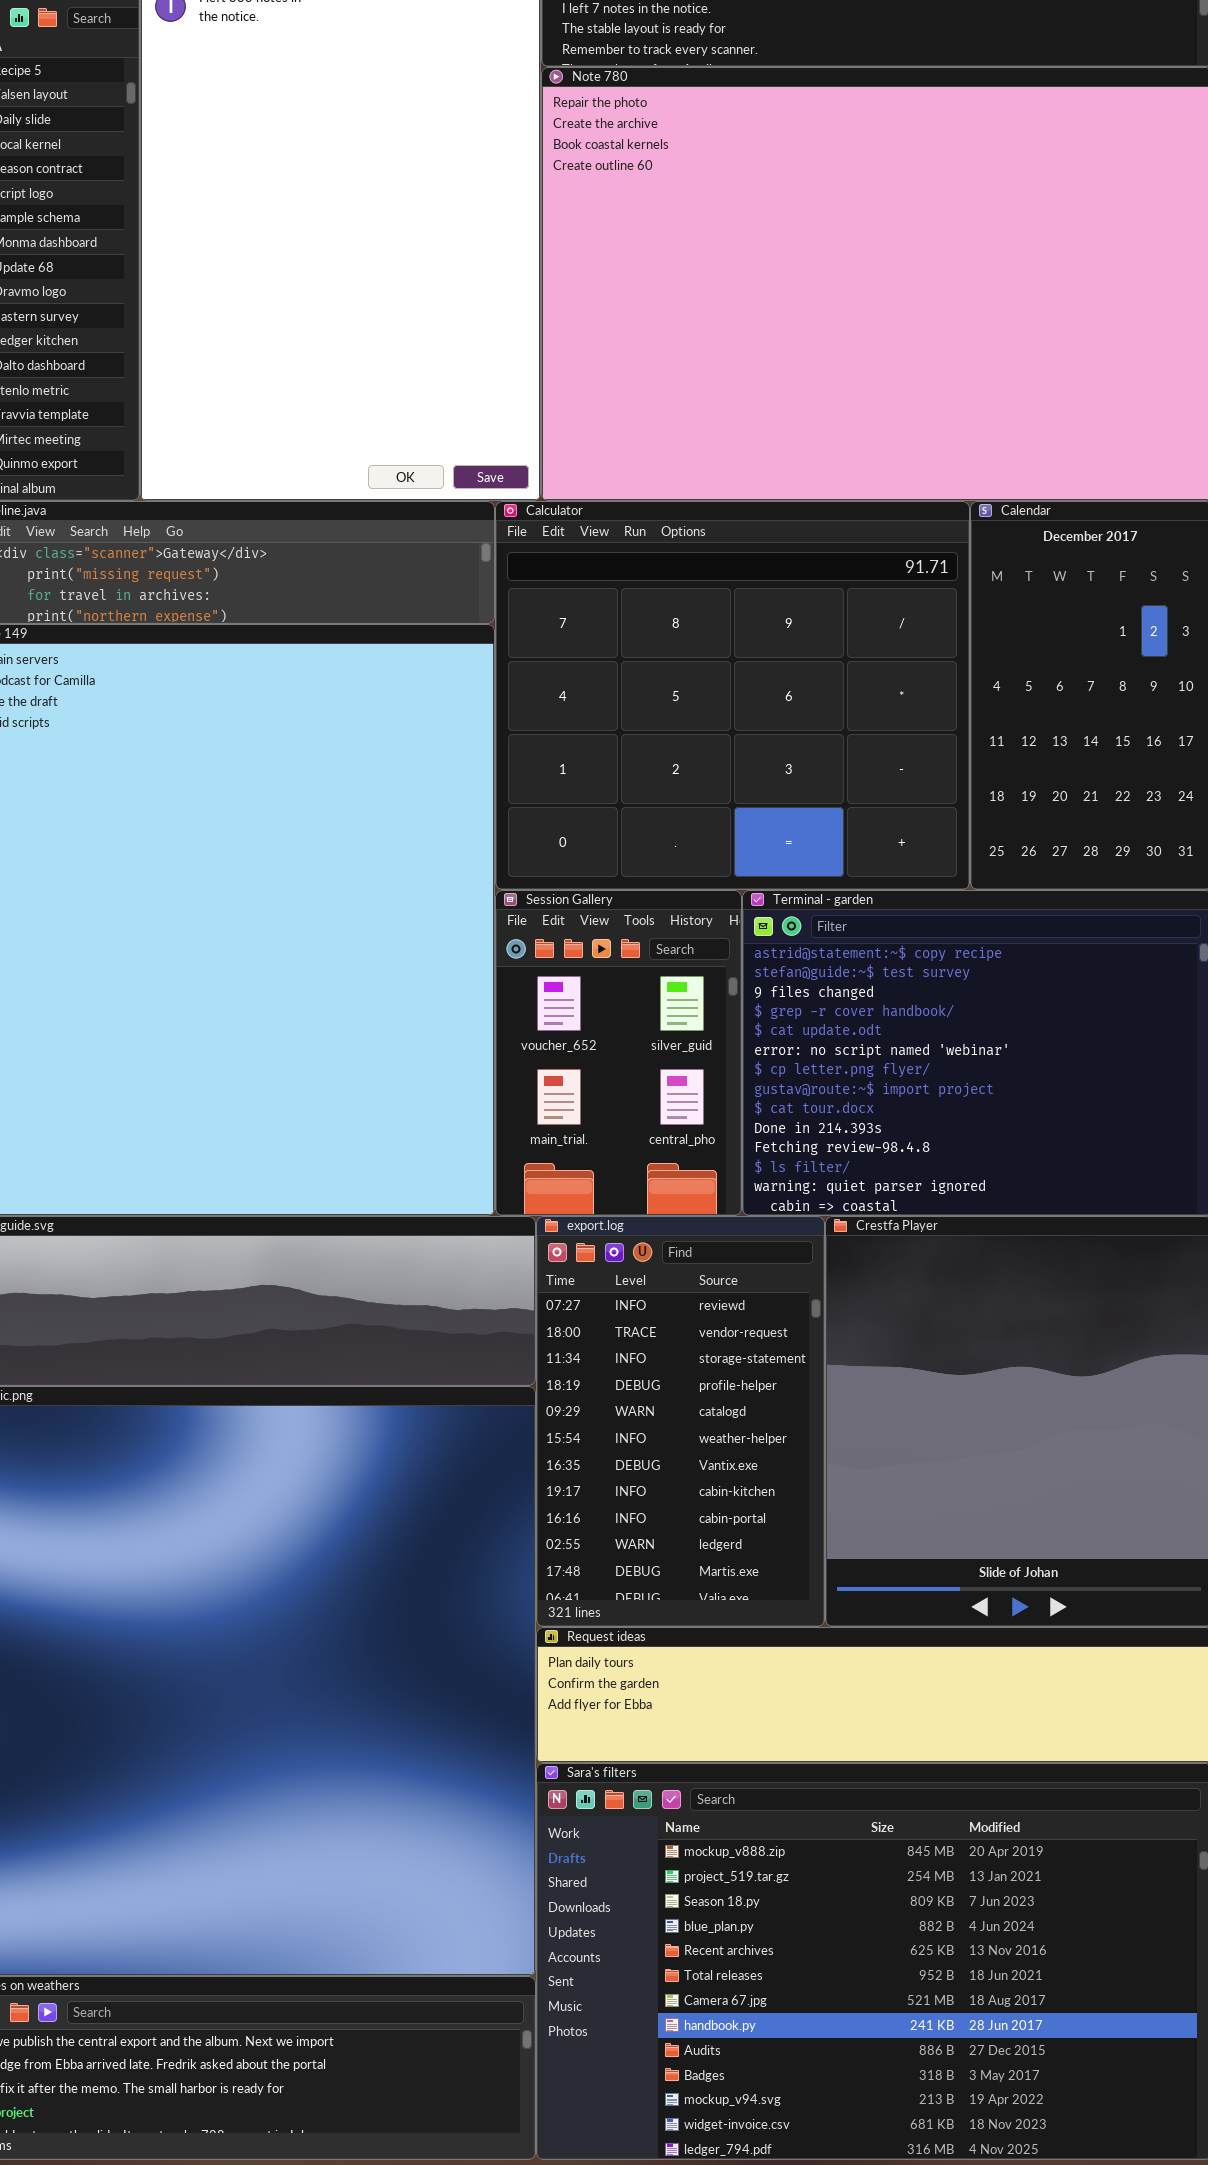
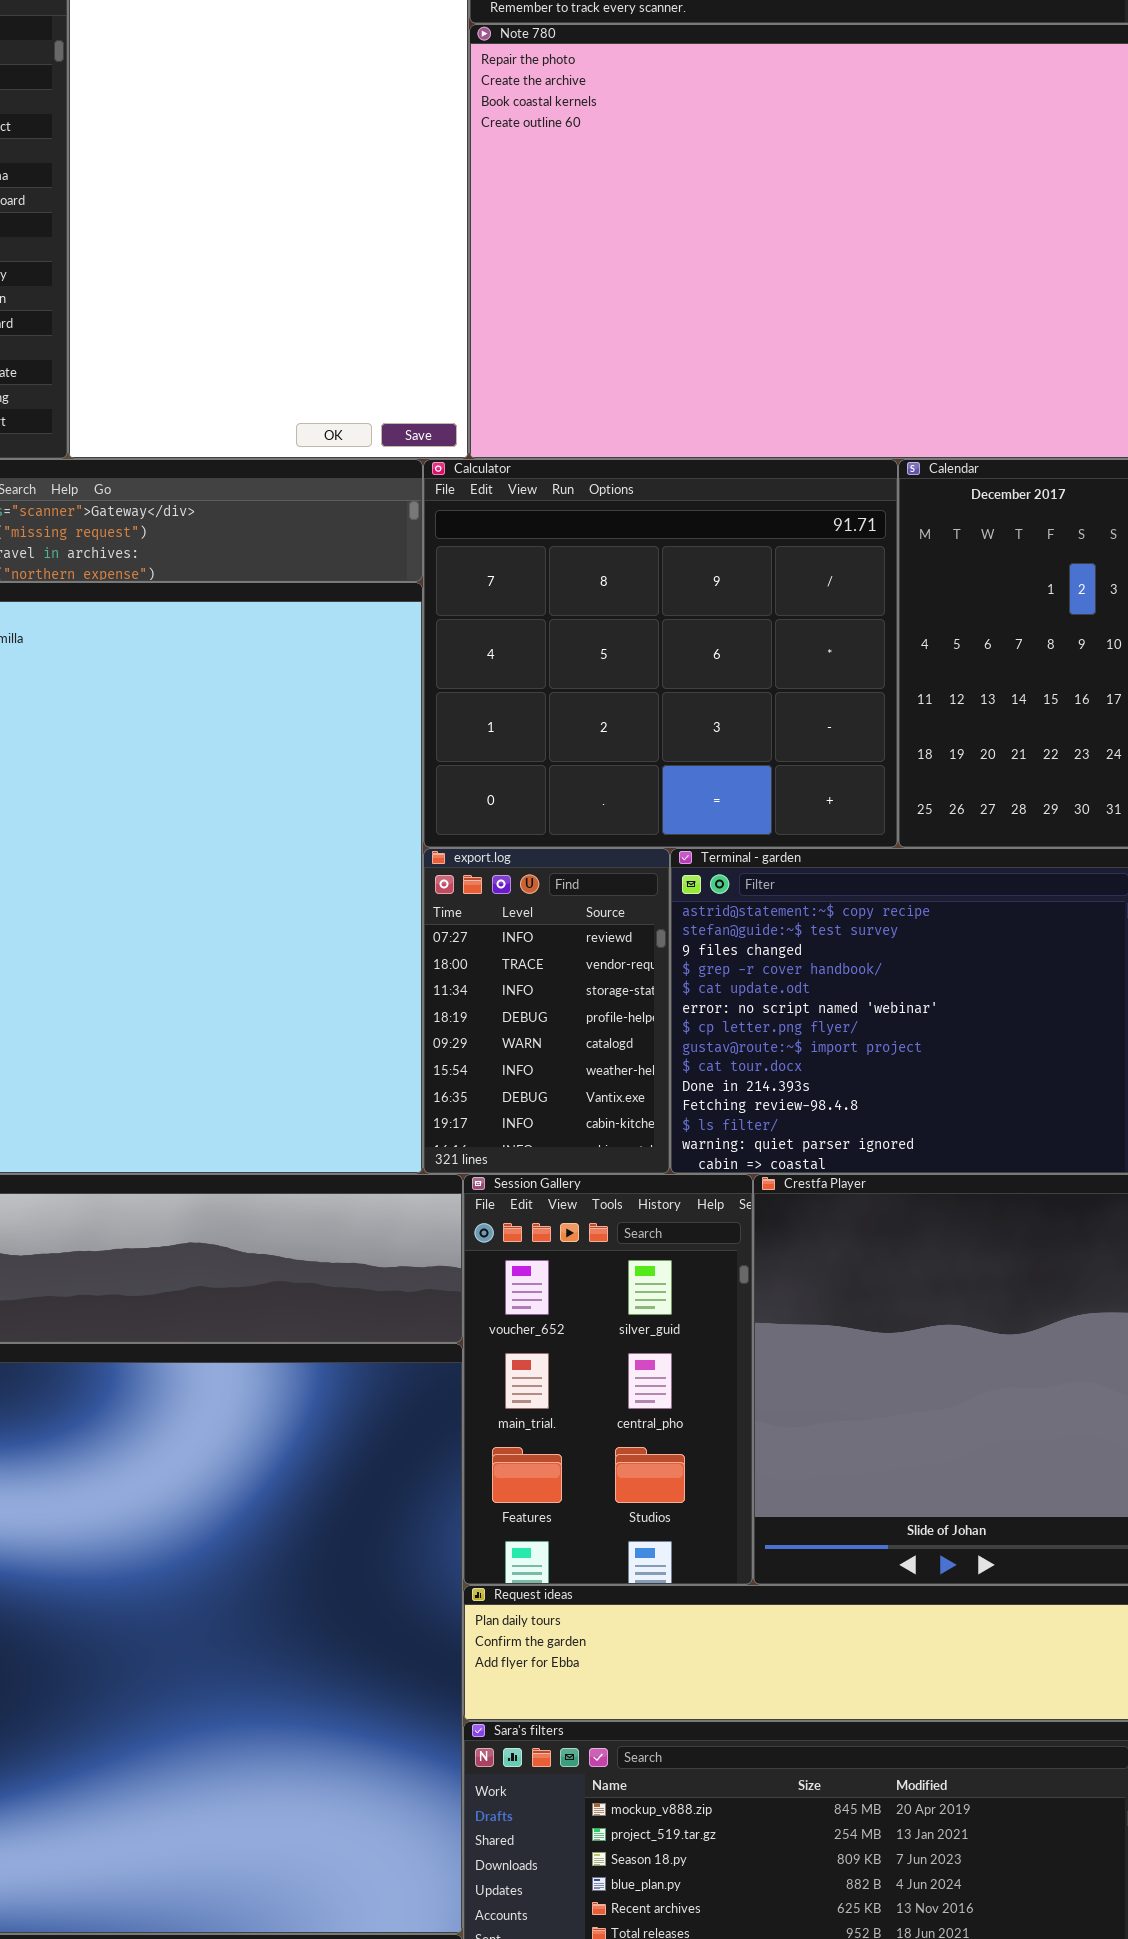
Session Gallery: [495,890,742,1216] -> [463,1174,753,1585], moved, resized
export.log: [536,1216,825,1627] -> [423,848,670,1174], moved, resized

